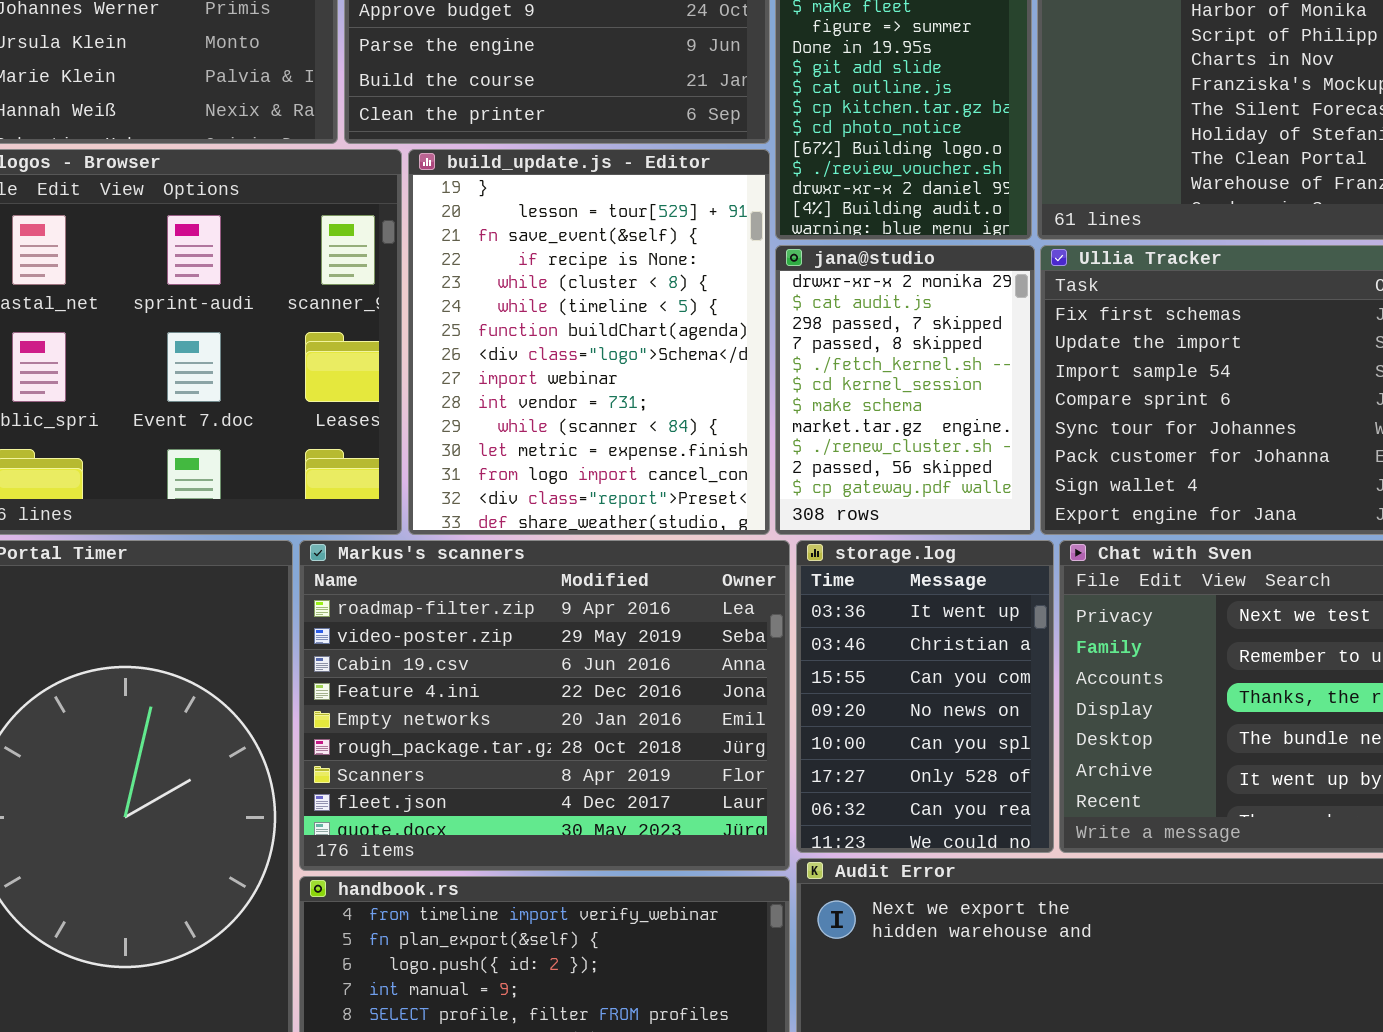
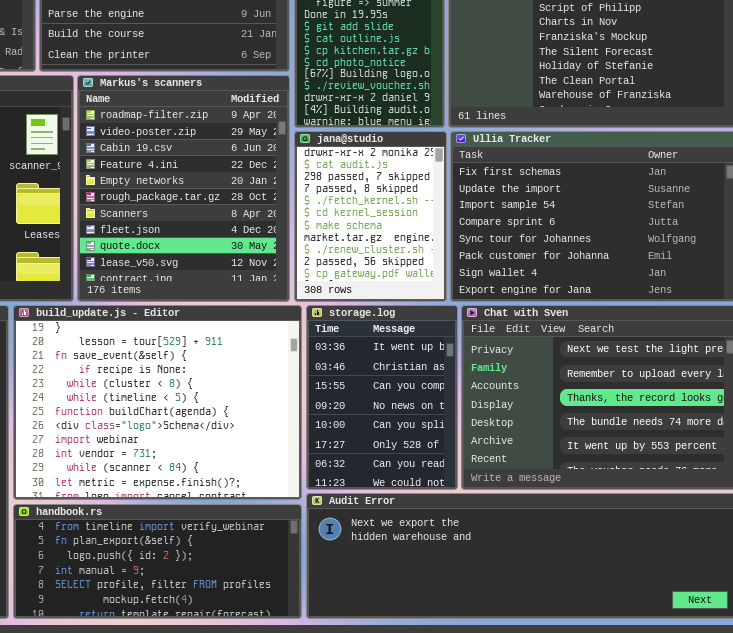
build_update.js - Editor: [408,149,770,535] -> [13,305,302,500], moved, resized
Markus's scanners: [299,540,790,871] -> [77,75,290,302], moved, resized

